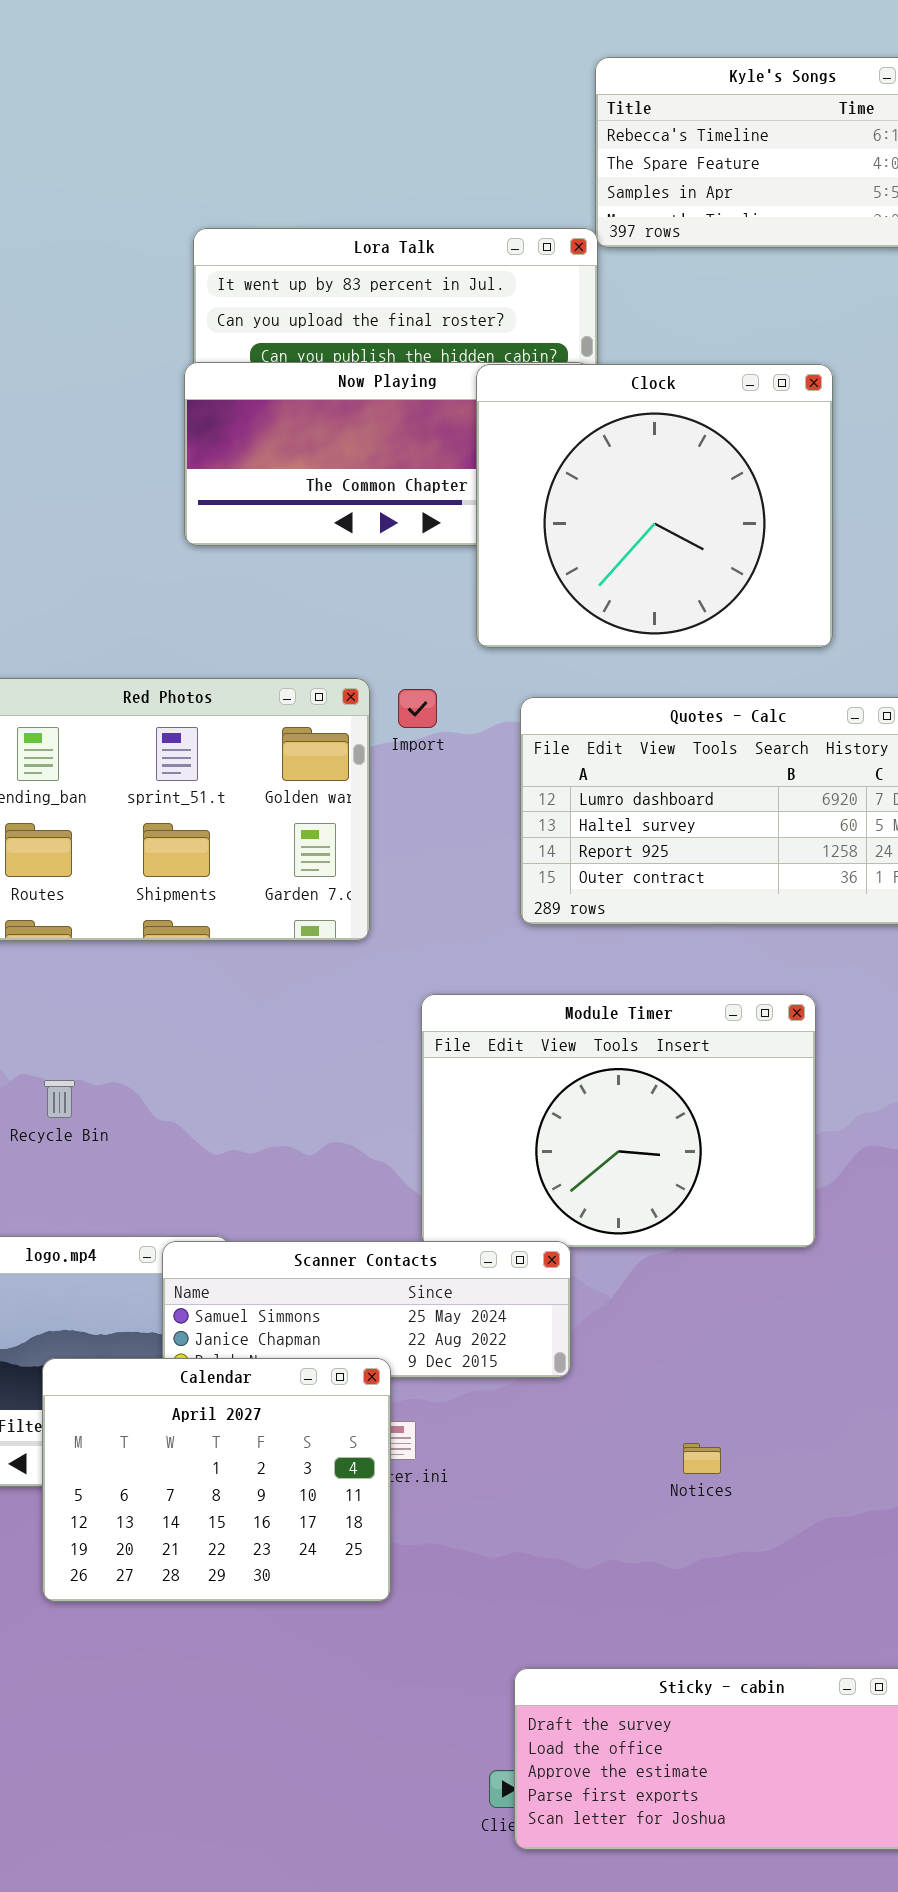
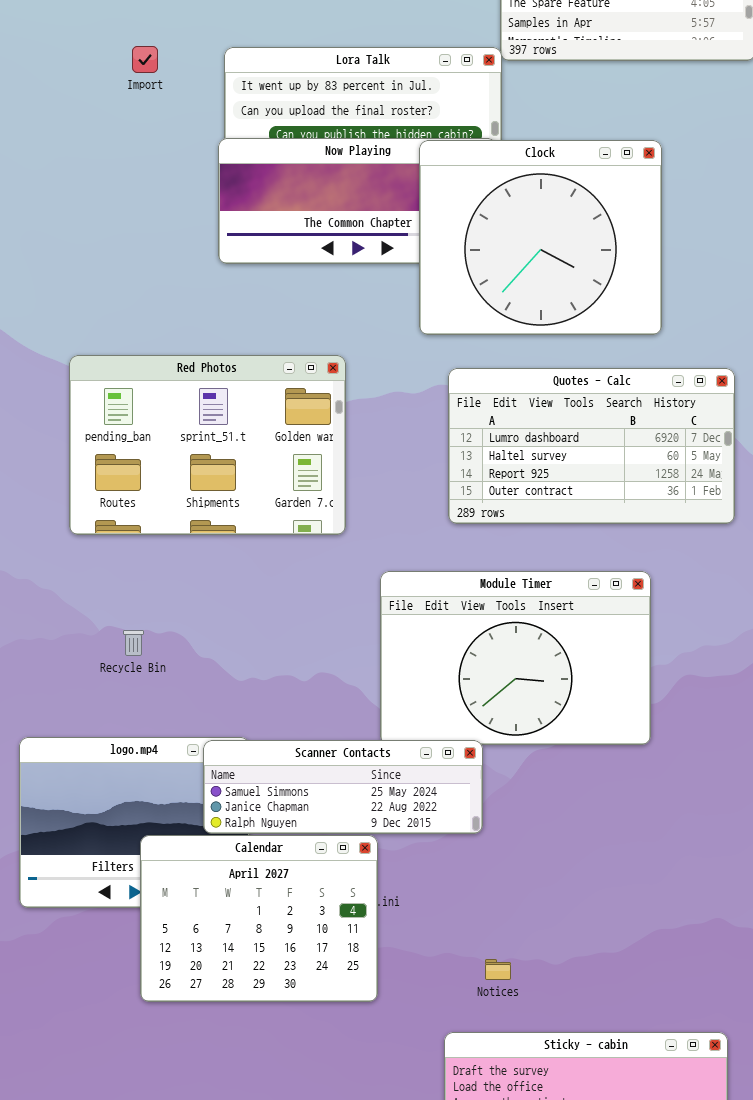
Import: [398,689,437,728] -> [132,46,158,73], moved
Calendar: [42,1358,391,1602] -> [140,835,378,1002], moved
Notices: [683,1443,721,1474] -> [485,959,511,980], moved

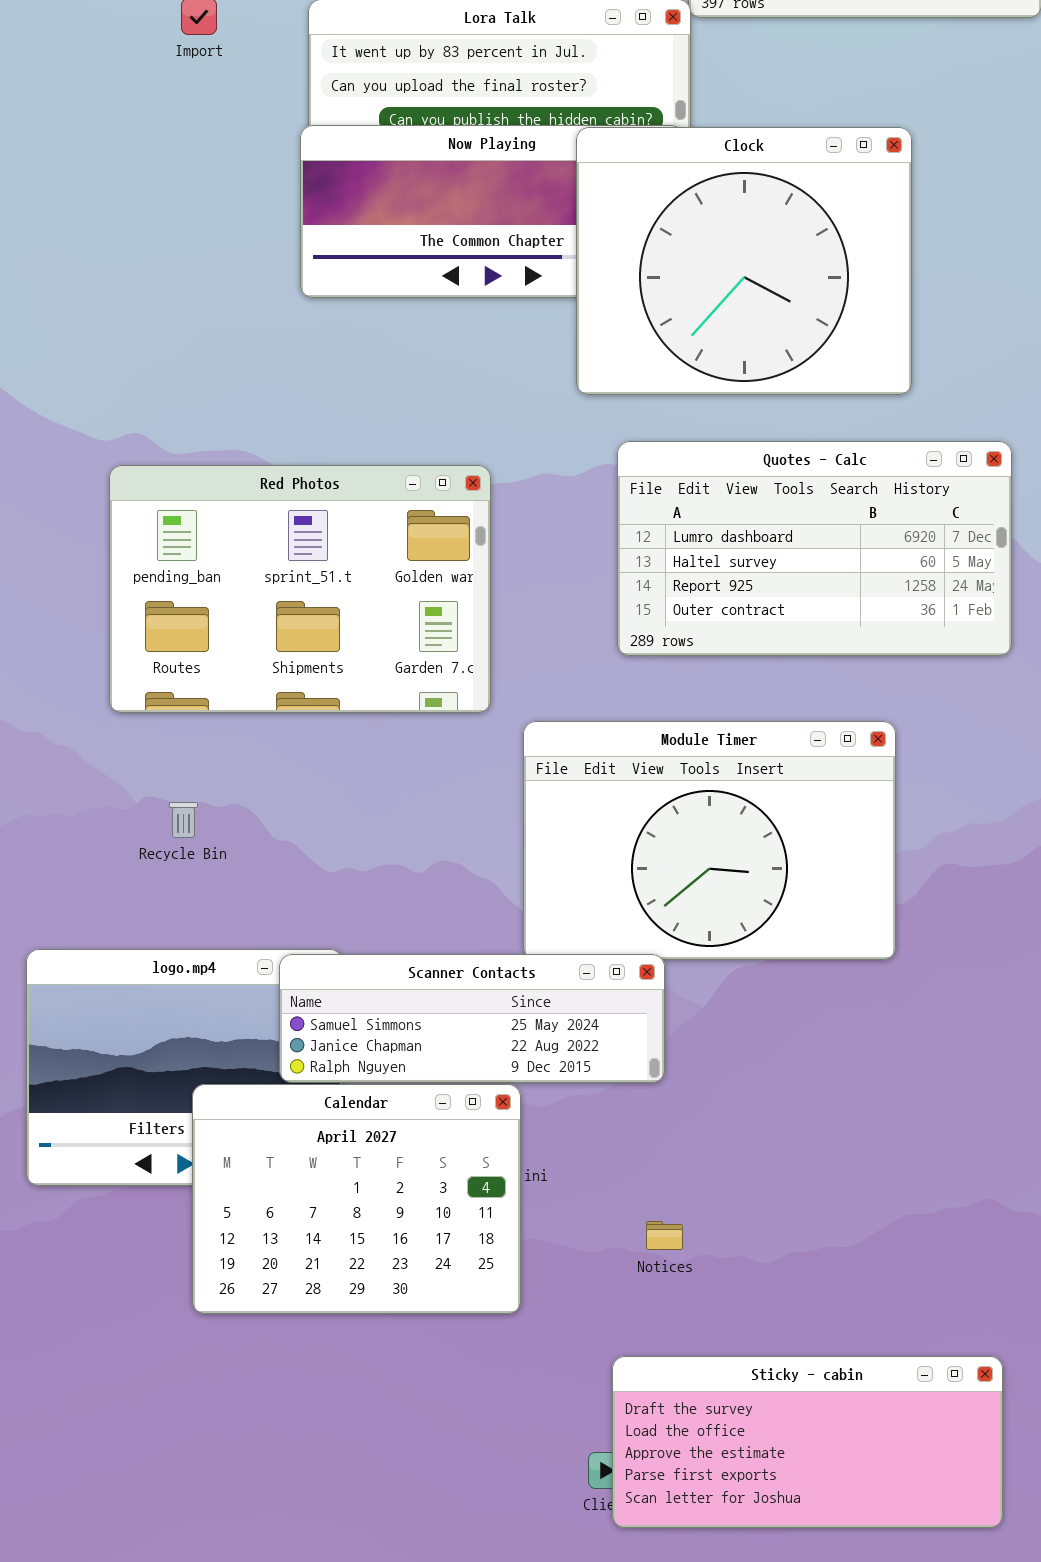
Red Photos: [69,355,346,535] -> [109,465,491,713], moved
Notices: [485,959,511,980] -> [646,1221,683,1250], moved

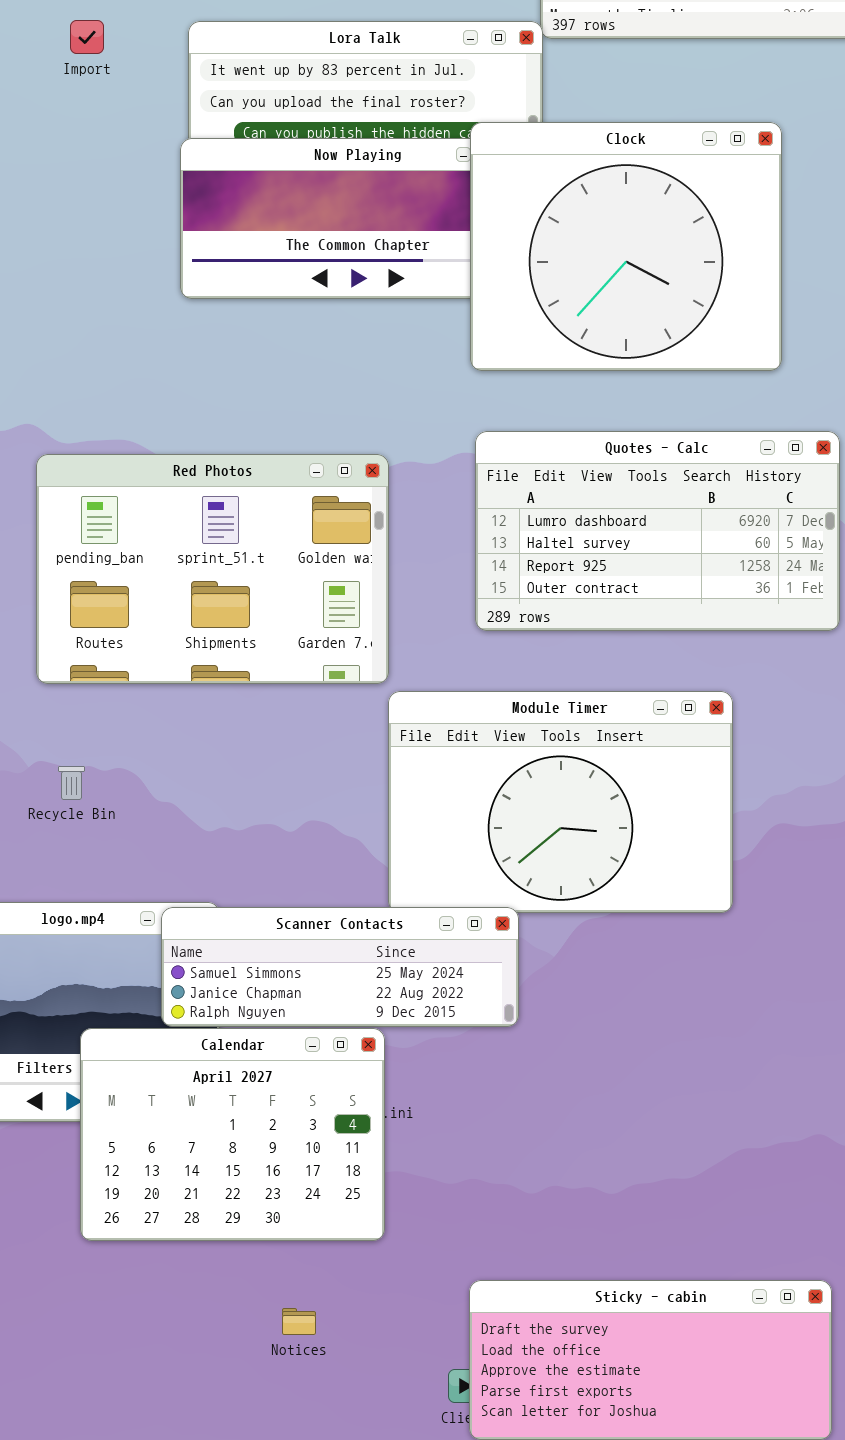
Clock: [576,127,912,395] -> [470,122,782,371], moved
Red Photos: [109,465,491,713] -> [36,454,389,684], moved
Notices: [646,1221,683,1250] -> [282,1308,316,1335], moved

